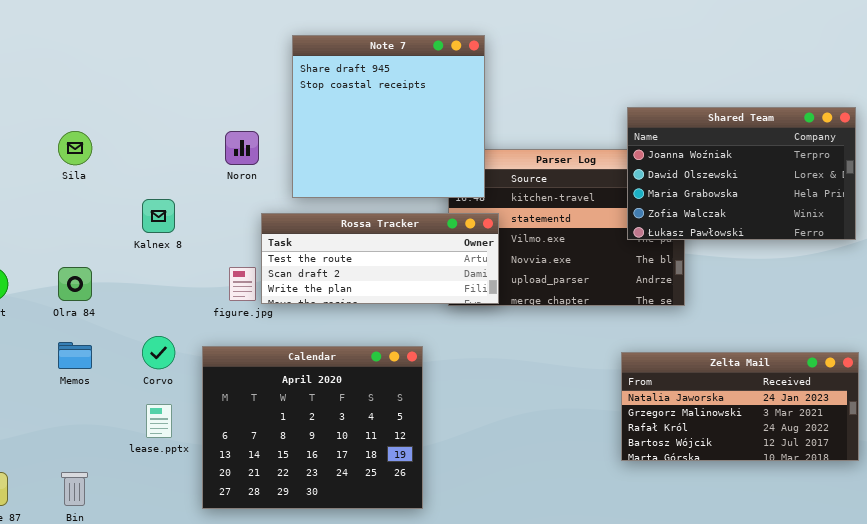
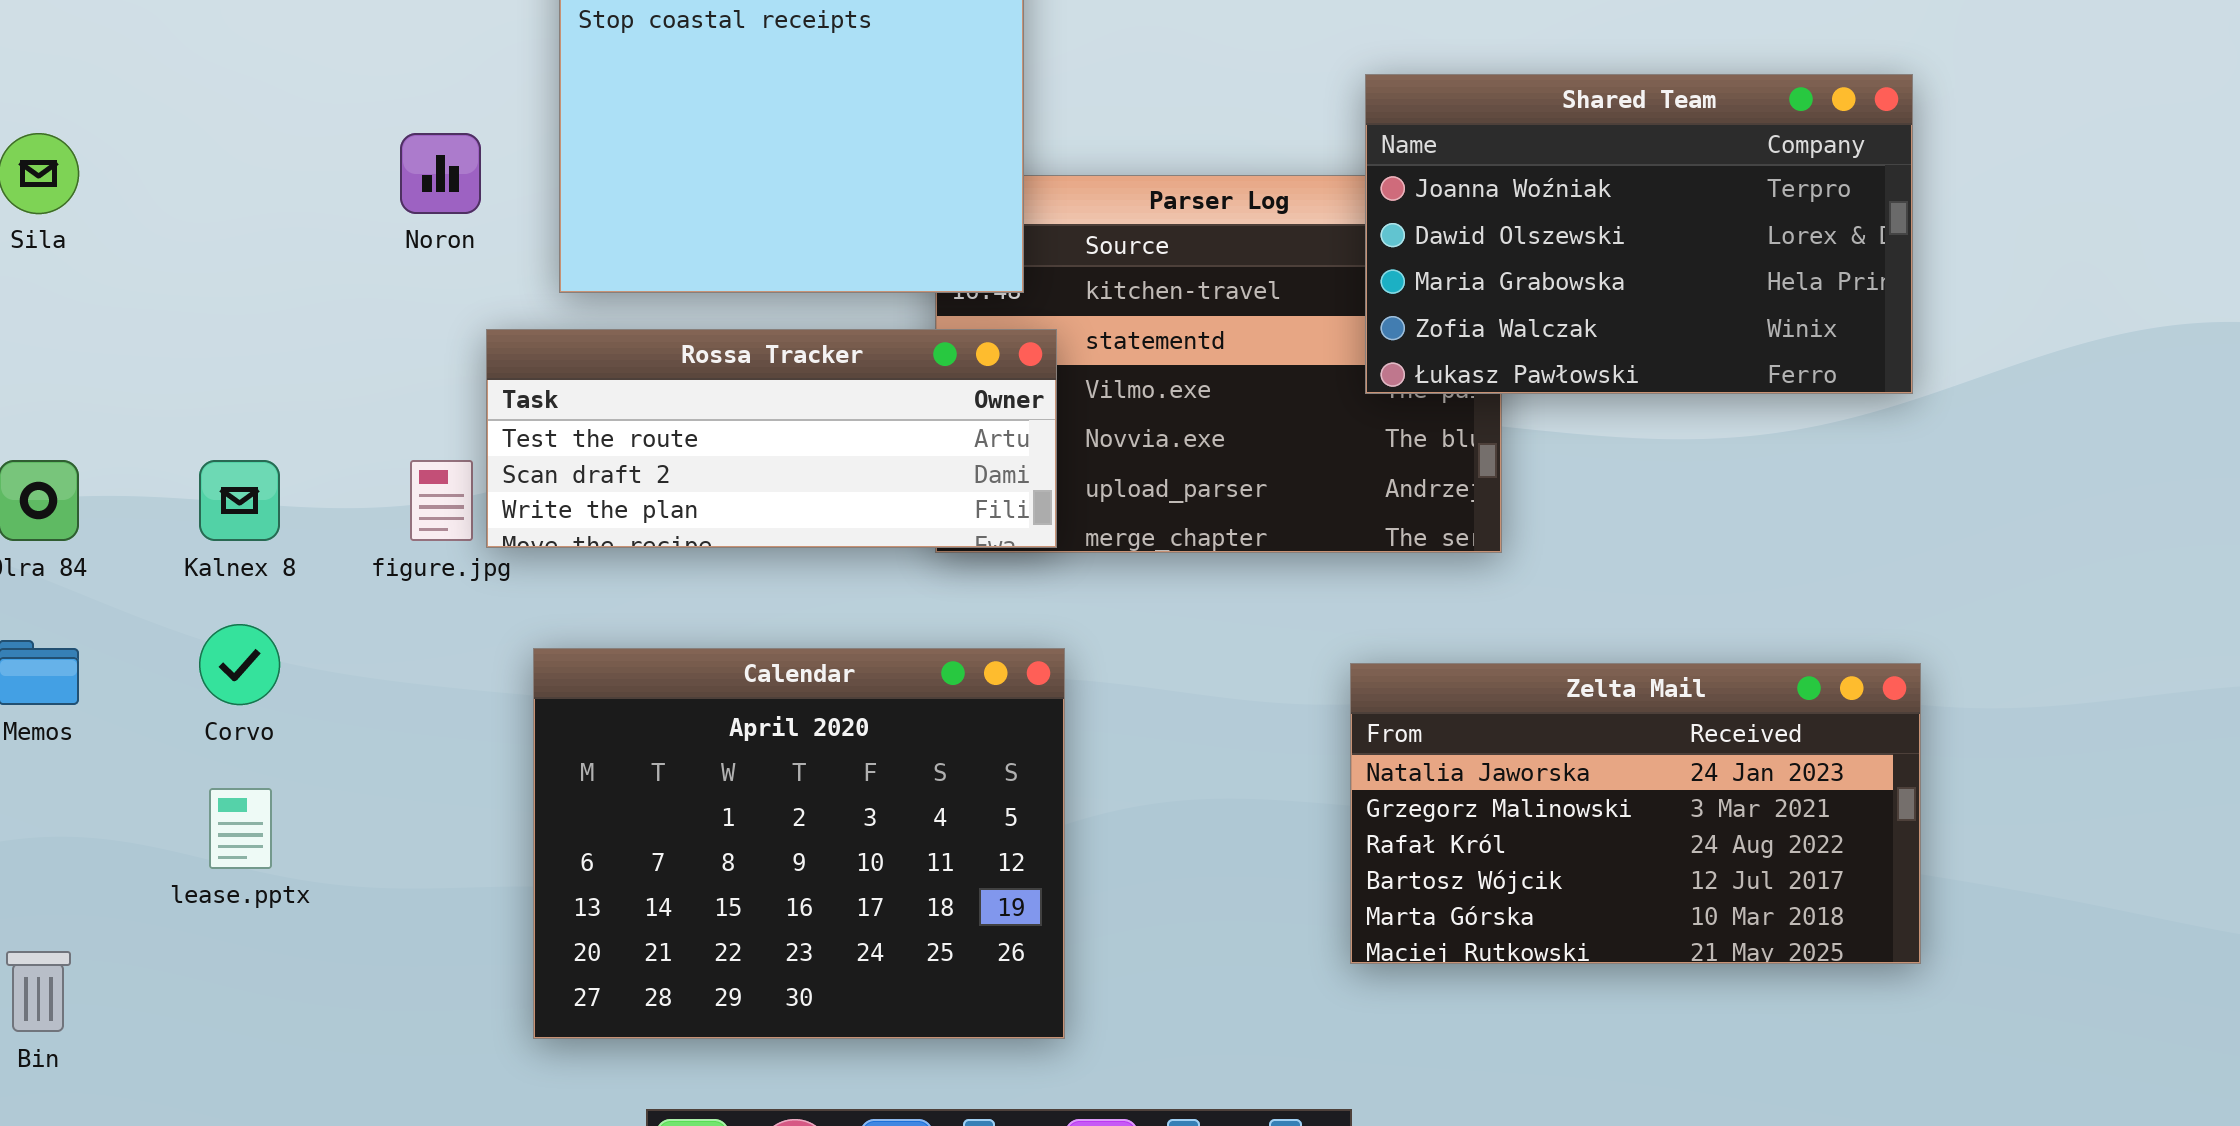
Kalnex 8: [142,199,175,233] -> [199,460,280,541], moved
Calendar: [202,346,423,509] -> [533,648,1065,1039], moved
Zelta Mail: [621,352,859,461] -> [1350,663,1921,964], resized

